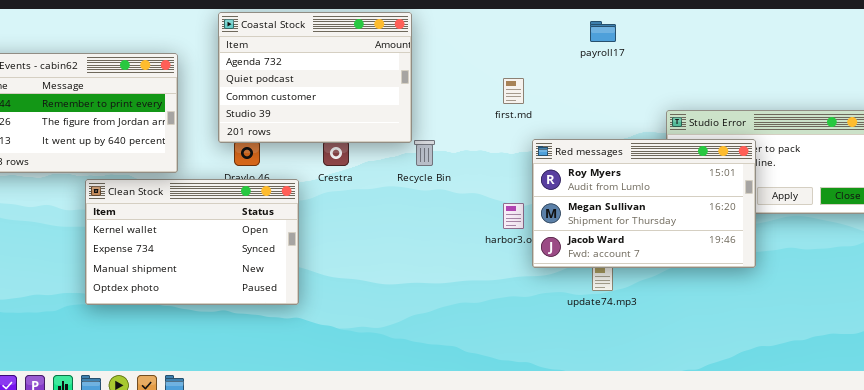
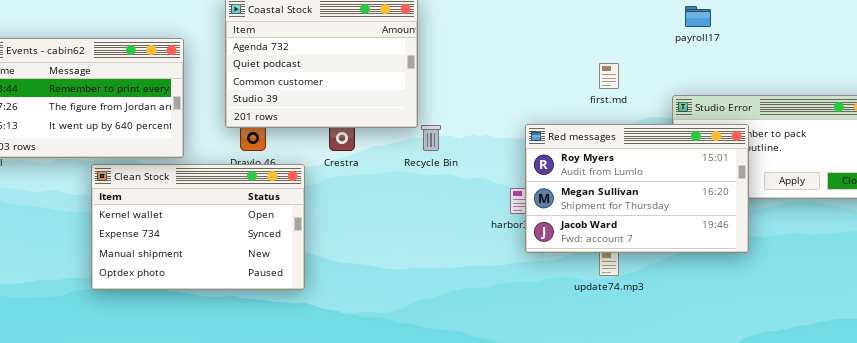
payroll17: [590,21,616,42] -> [685,6,711,27], moved
first.md: [503,78,524,104] -> [599,63,619,89], moved
Red messages: [532,139,756,268] -> [525,124,749,253], moved

